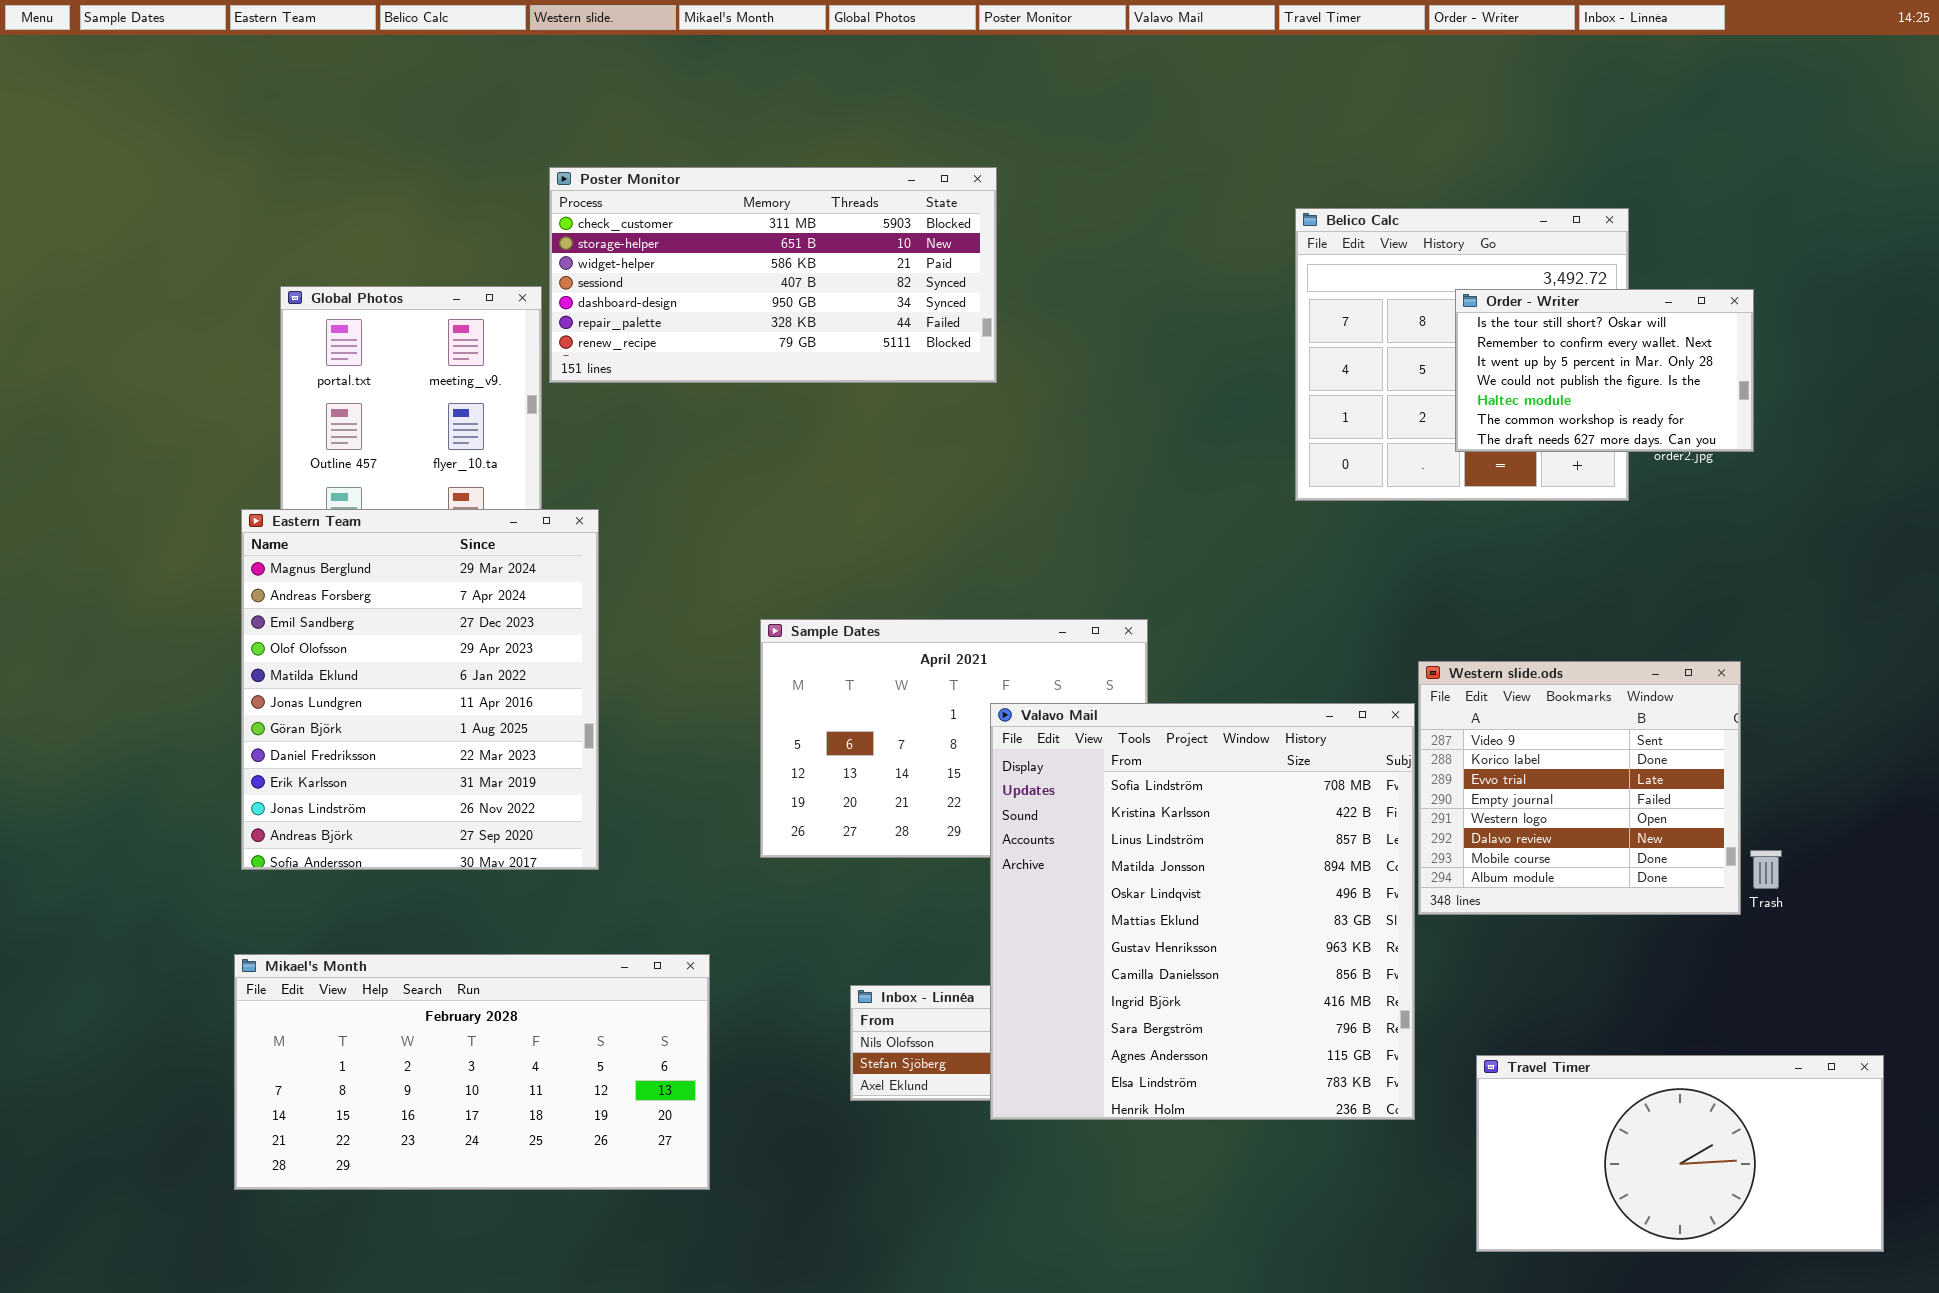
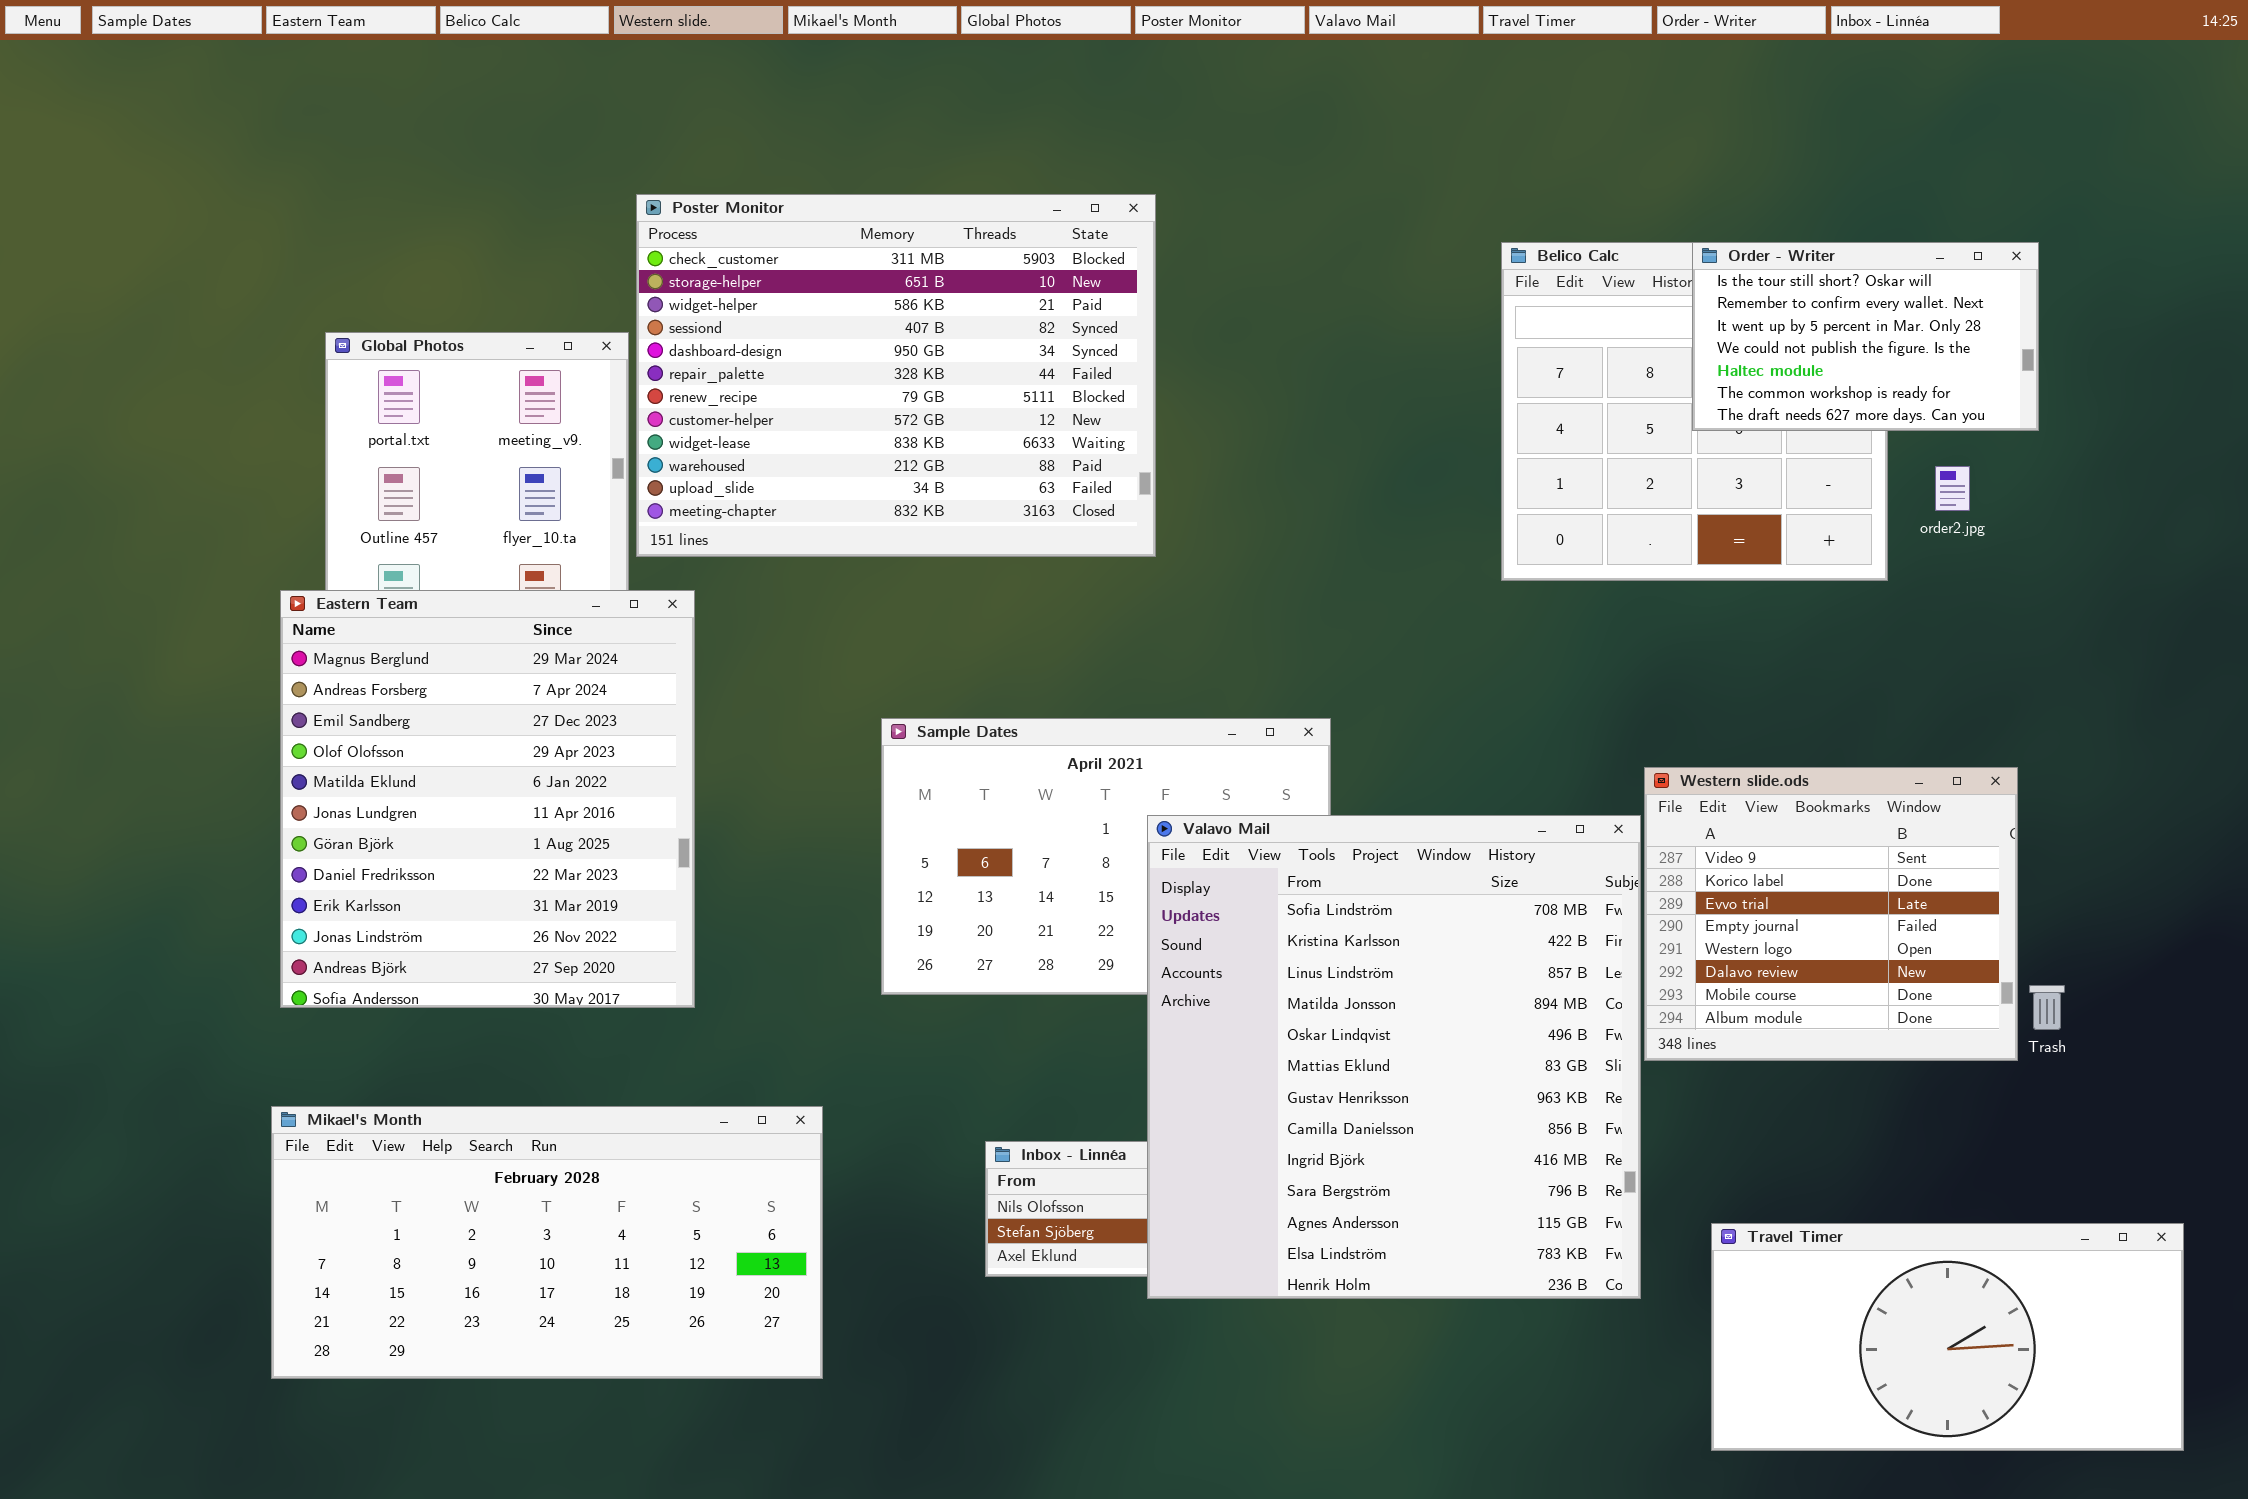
Poster Monitor: [549,167,997,383] -> [636,194,1156,557], resized
Order - Writer: [1455,289,1754,452] -> [1692,242,2039,431], moved

